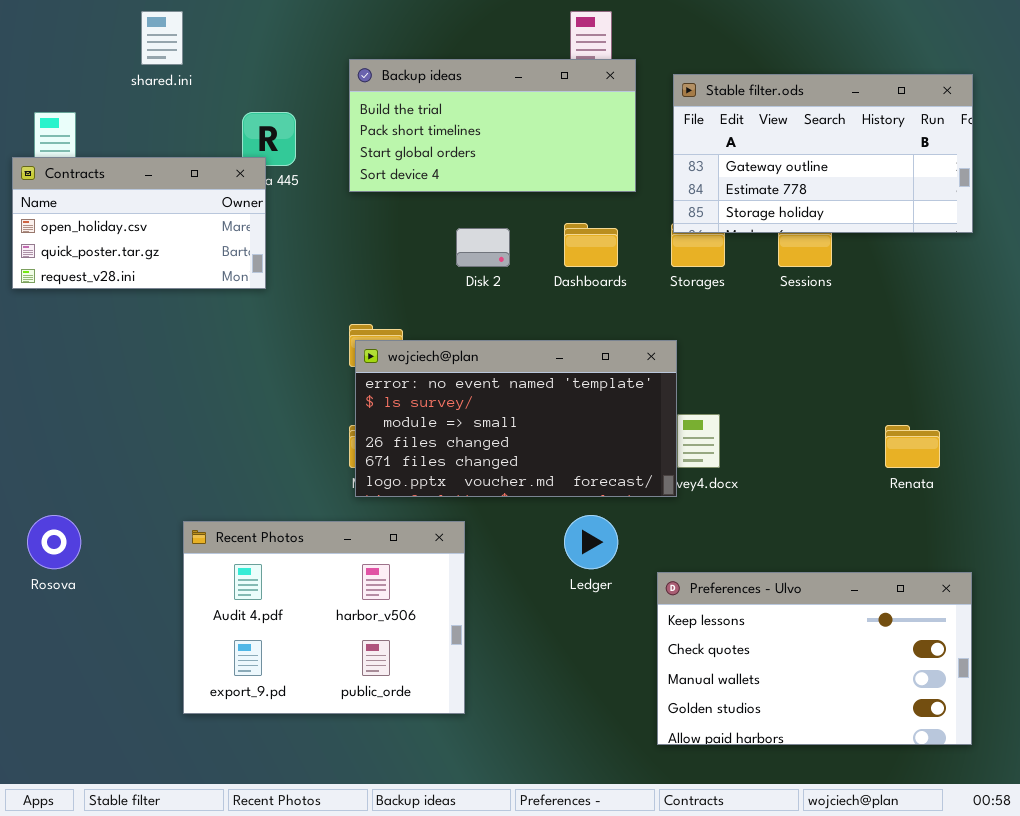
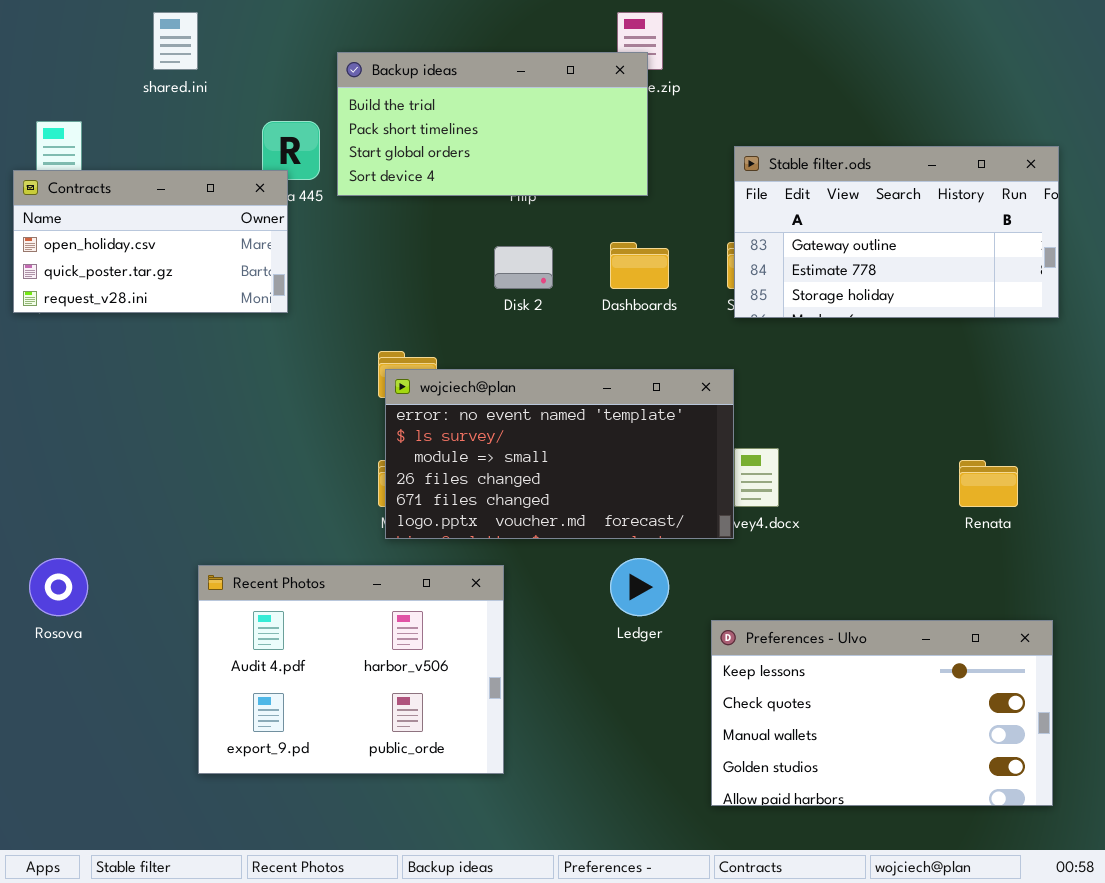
Backup ideas: [349,59,636,192] -> [337,52,648,196], moved
Stable filter.ods: [673,74,973,233] -> [734,146,1059,318], moved

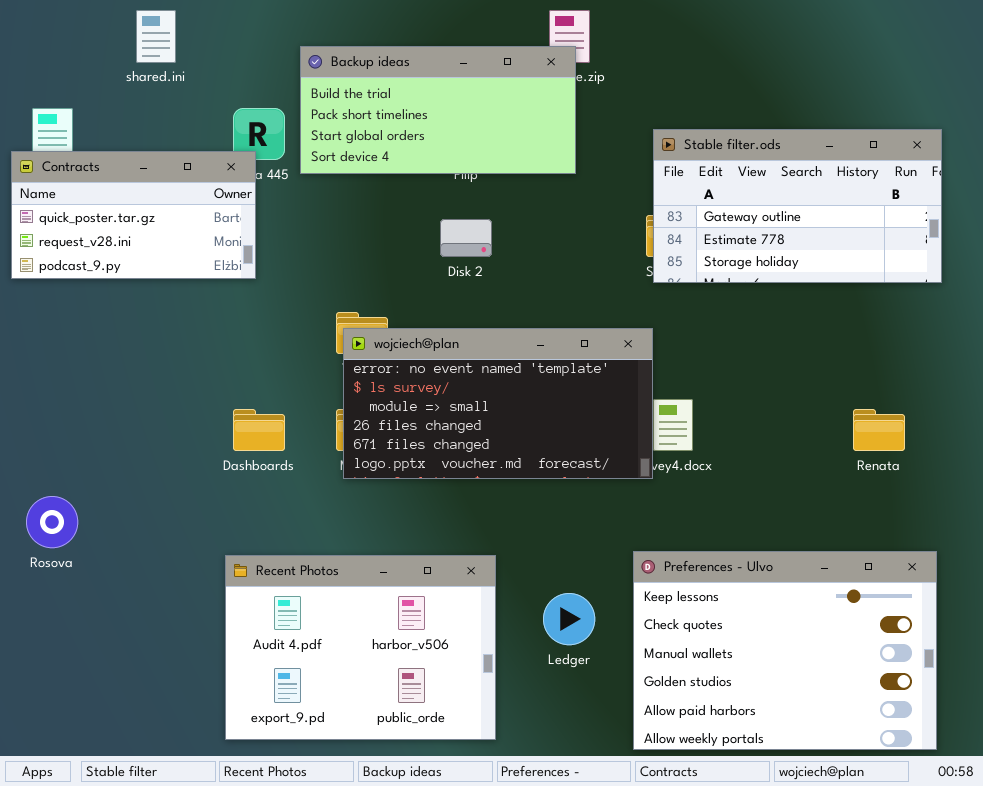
Contracts: [13,170,288,313] -> [11,151,256,279], scrolled down 1 row
Dashboards: [610,242,669,289] -> [233,409,285,451], moved
Ledger: [610,558,669,616] -> [543,593,595,645], moved
Recent Photos: [198,565,504,774] -> [225,555,496,740], moved
Preferences - Ulvo: [711,620,1053,806] -> [633,551,937,750], resized

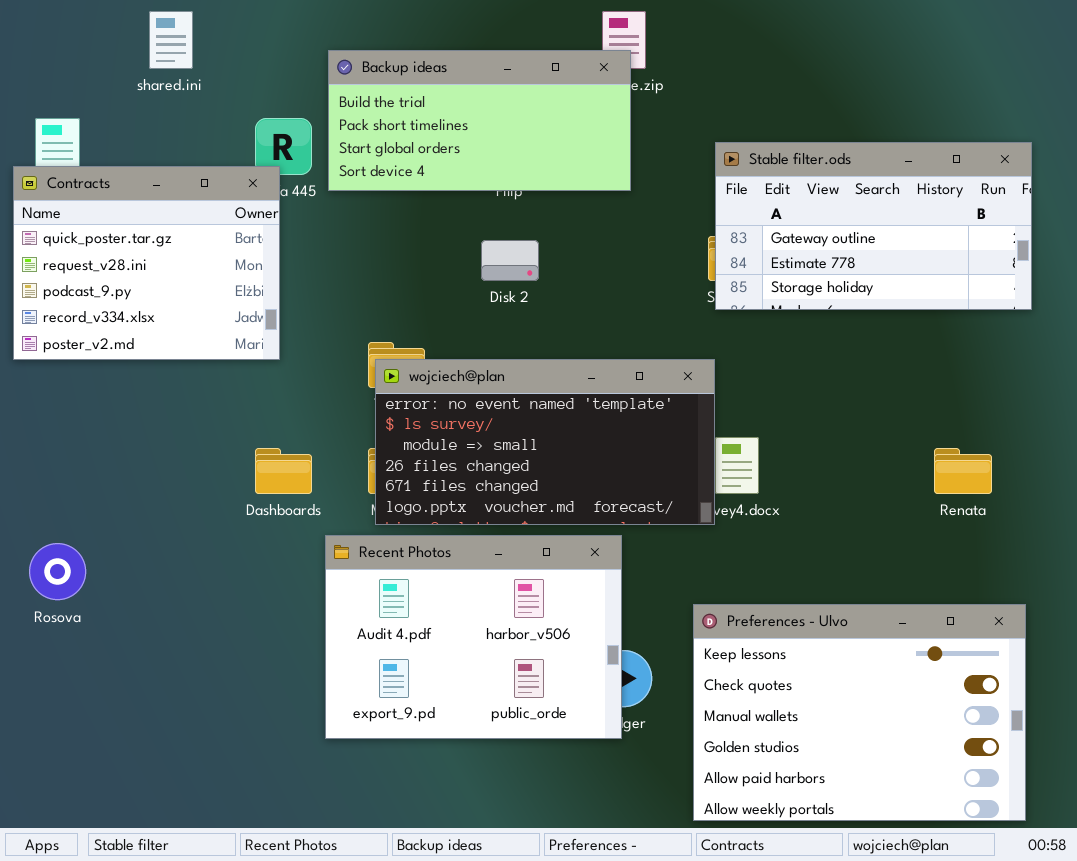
Contracts: [11,151,256,279] -> [13,166,280,360], resized
Recent Photos: [225,555,496,740] -> [325,535,622,739], moved

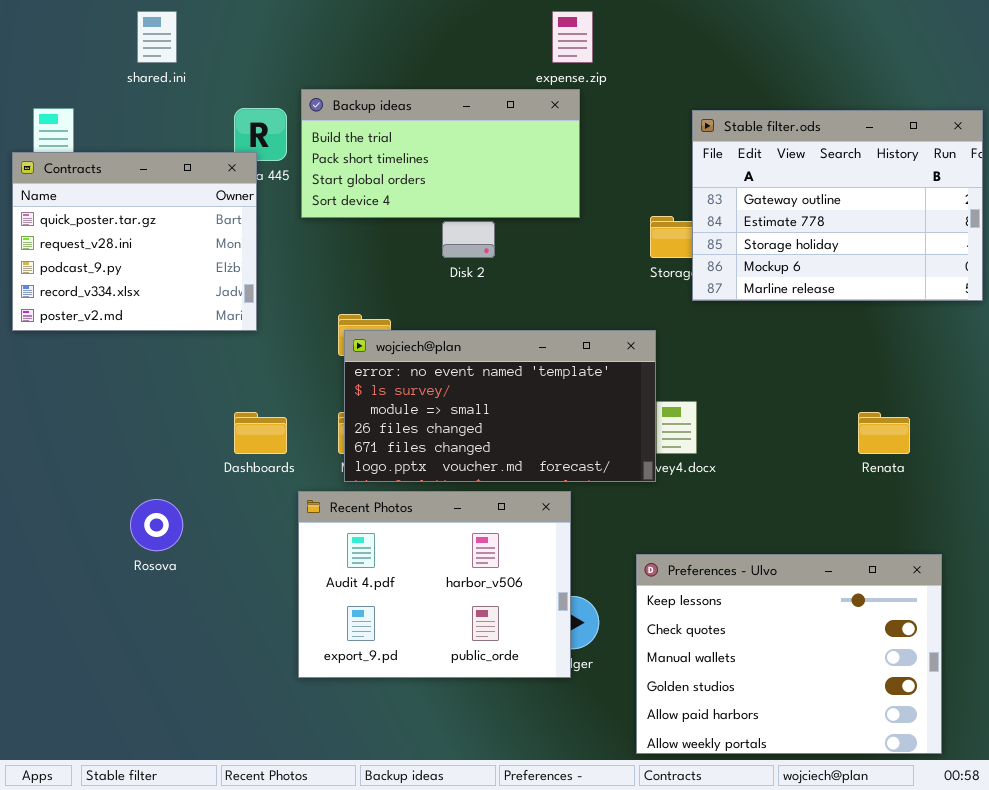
Backup ideas: [328,50,631,191] -> [301,89,580,218], moved
Stable filter.ods: [715,142,1032,310] -> [692,110,983,301], moved, resized
Rosova: [29,543,86,600] -> [130,499,183,551], moved

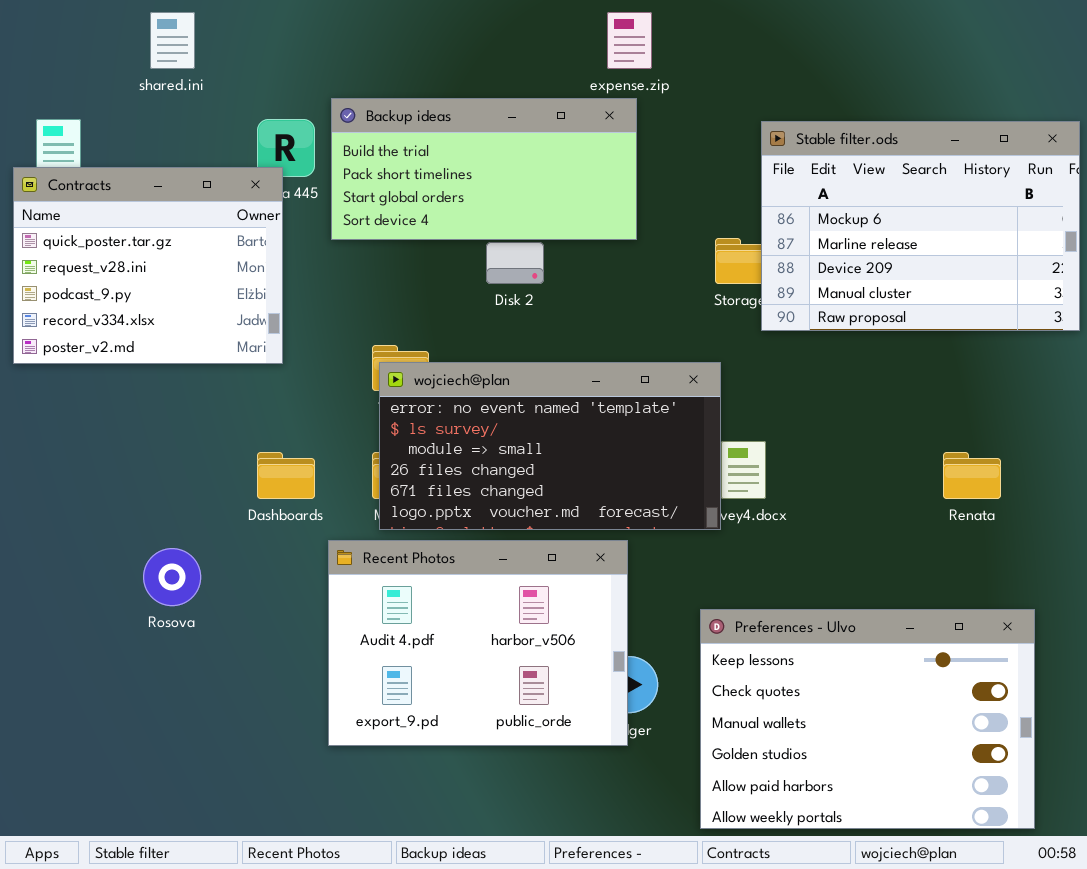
Stable filter.ods: [692,110,983,301] -> [761,121,1080,331], scrolled down 3 rows

